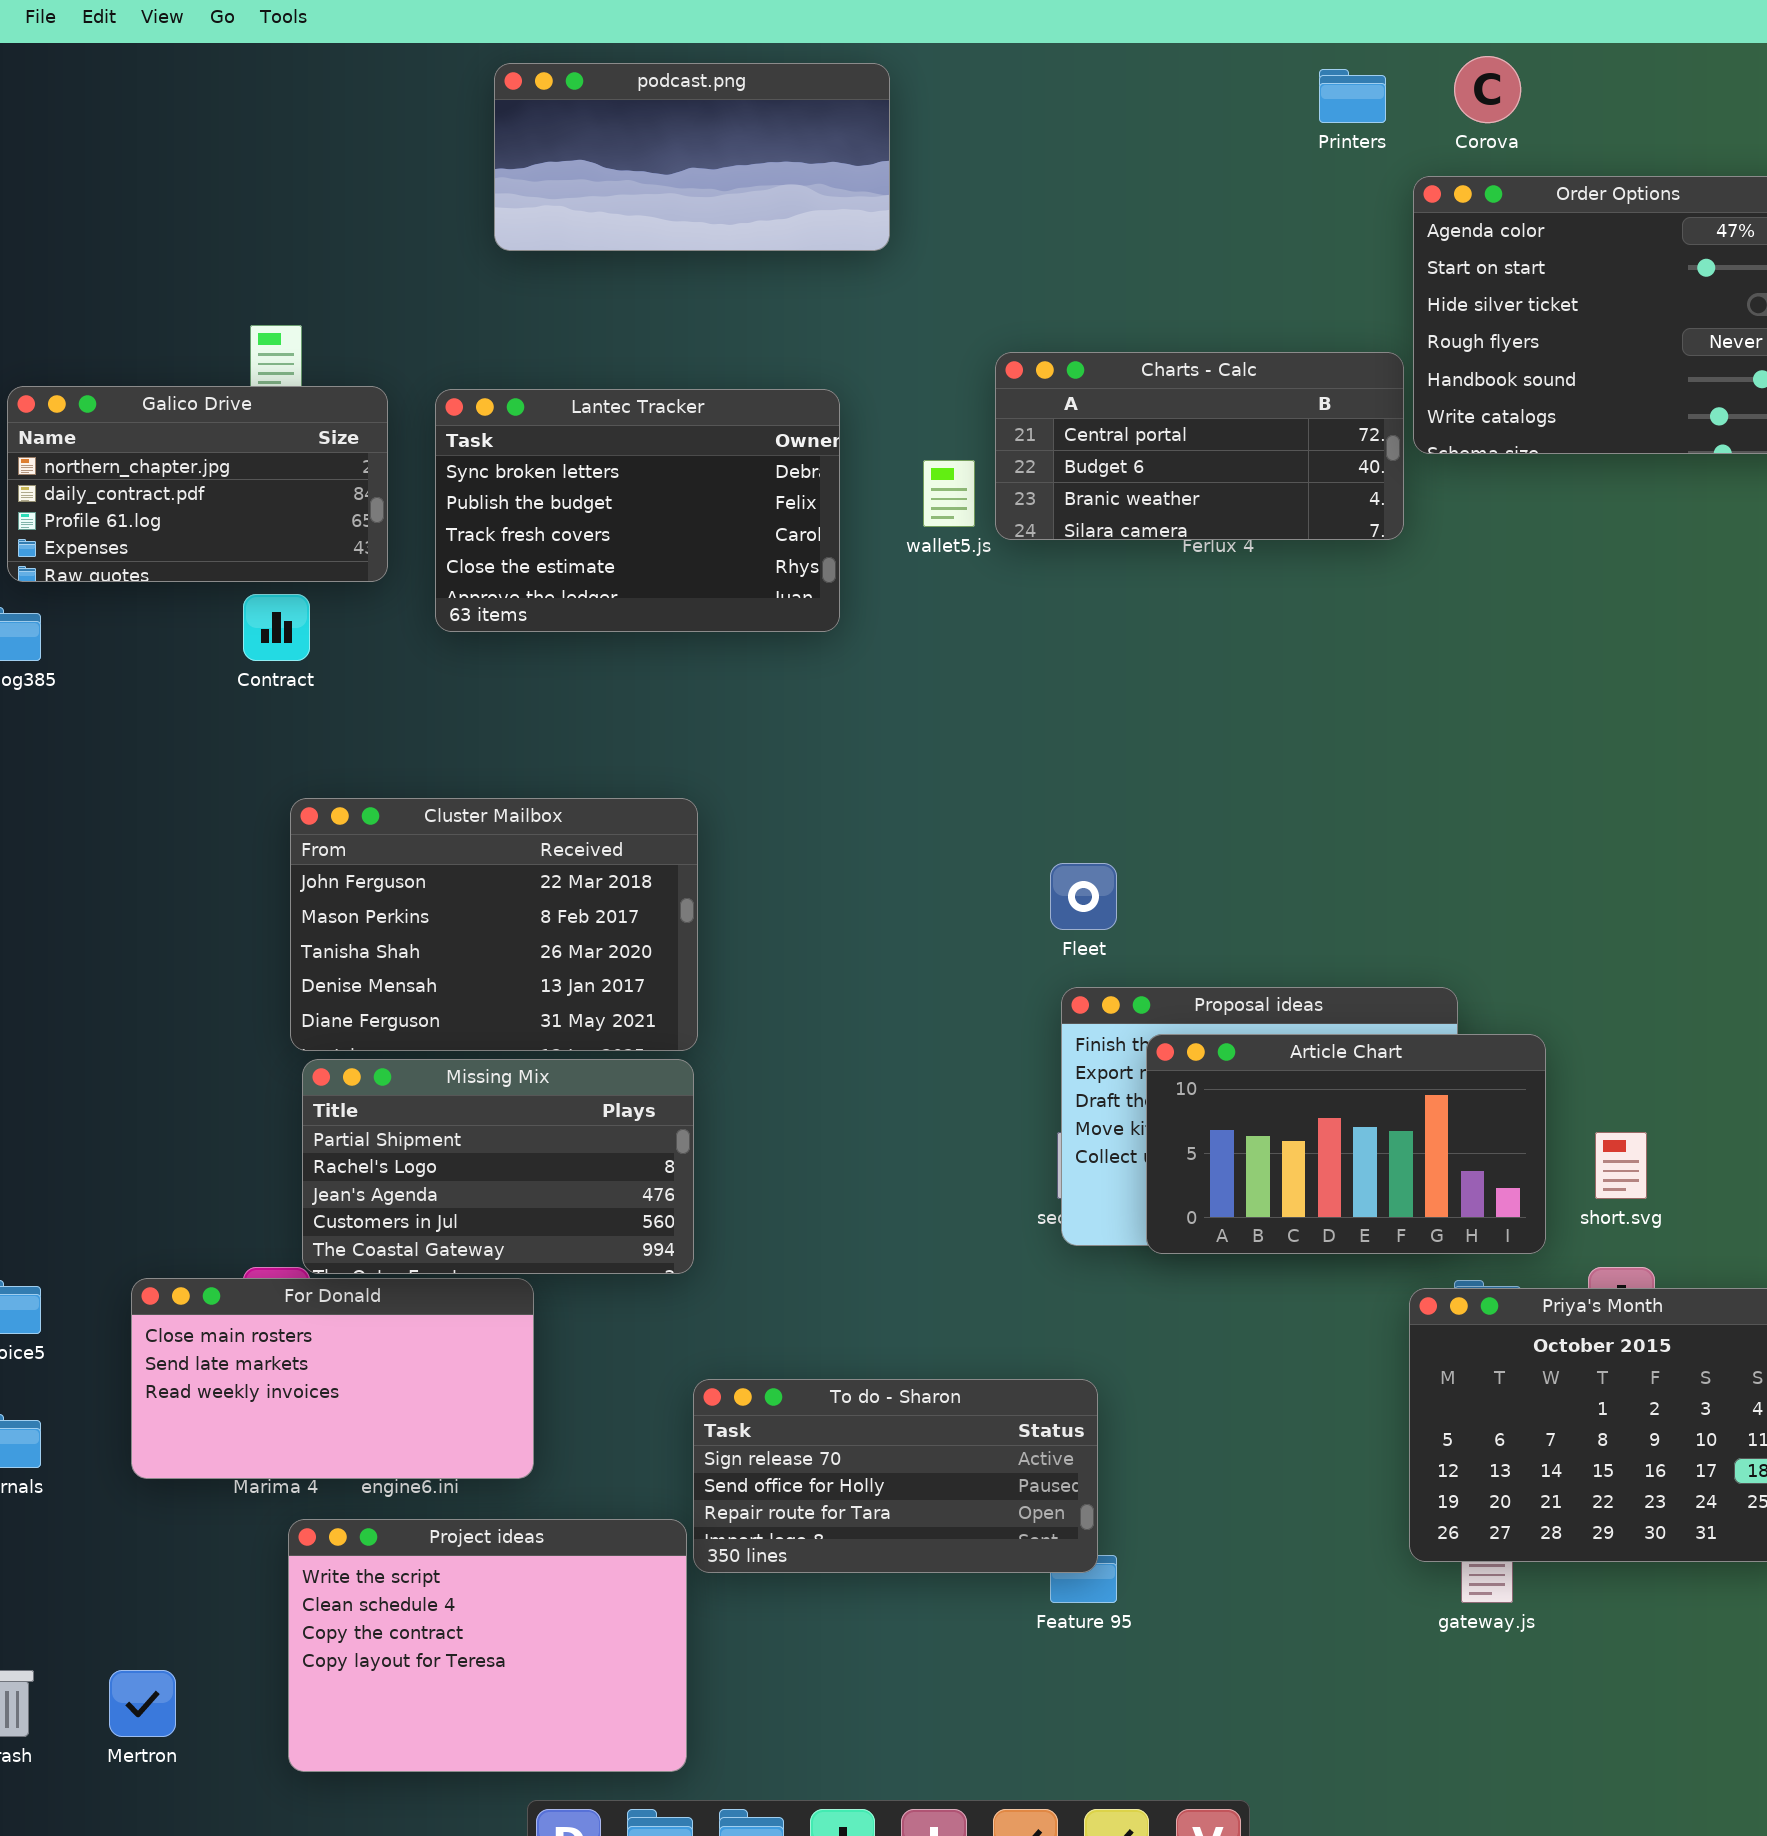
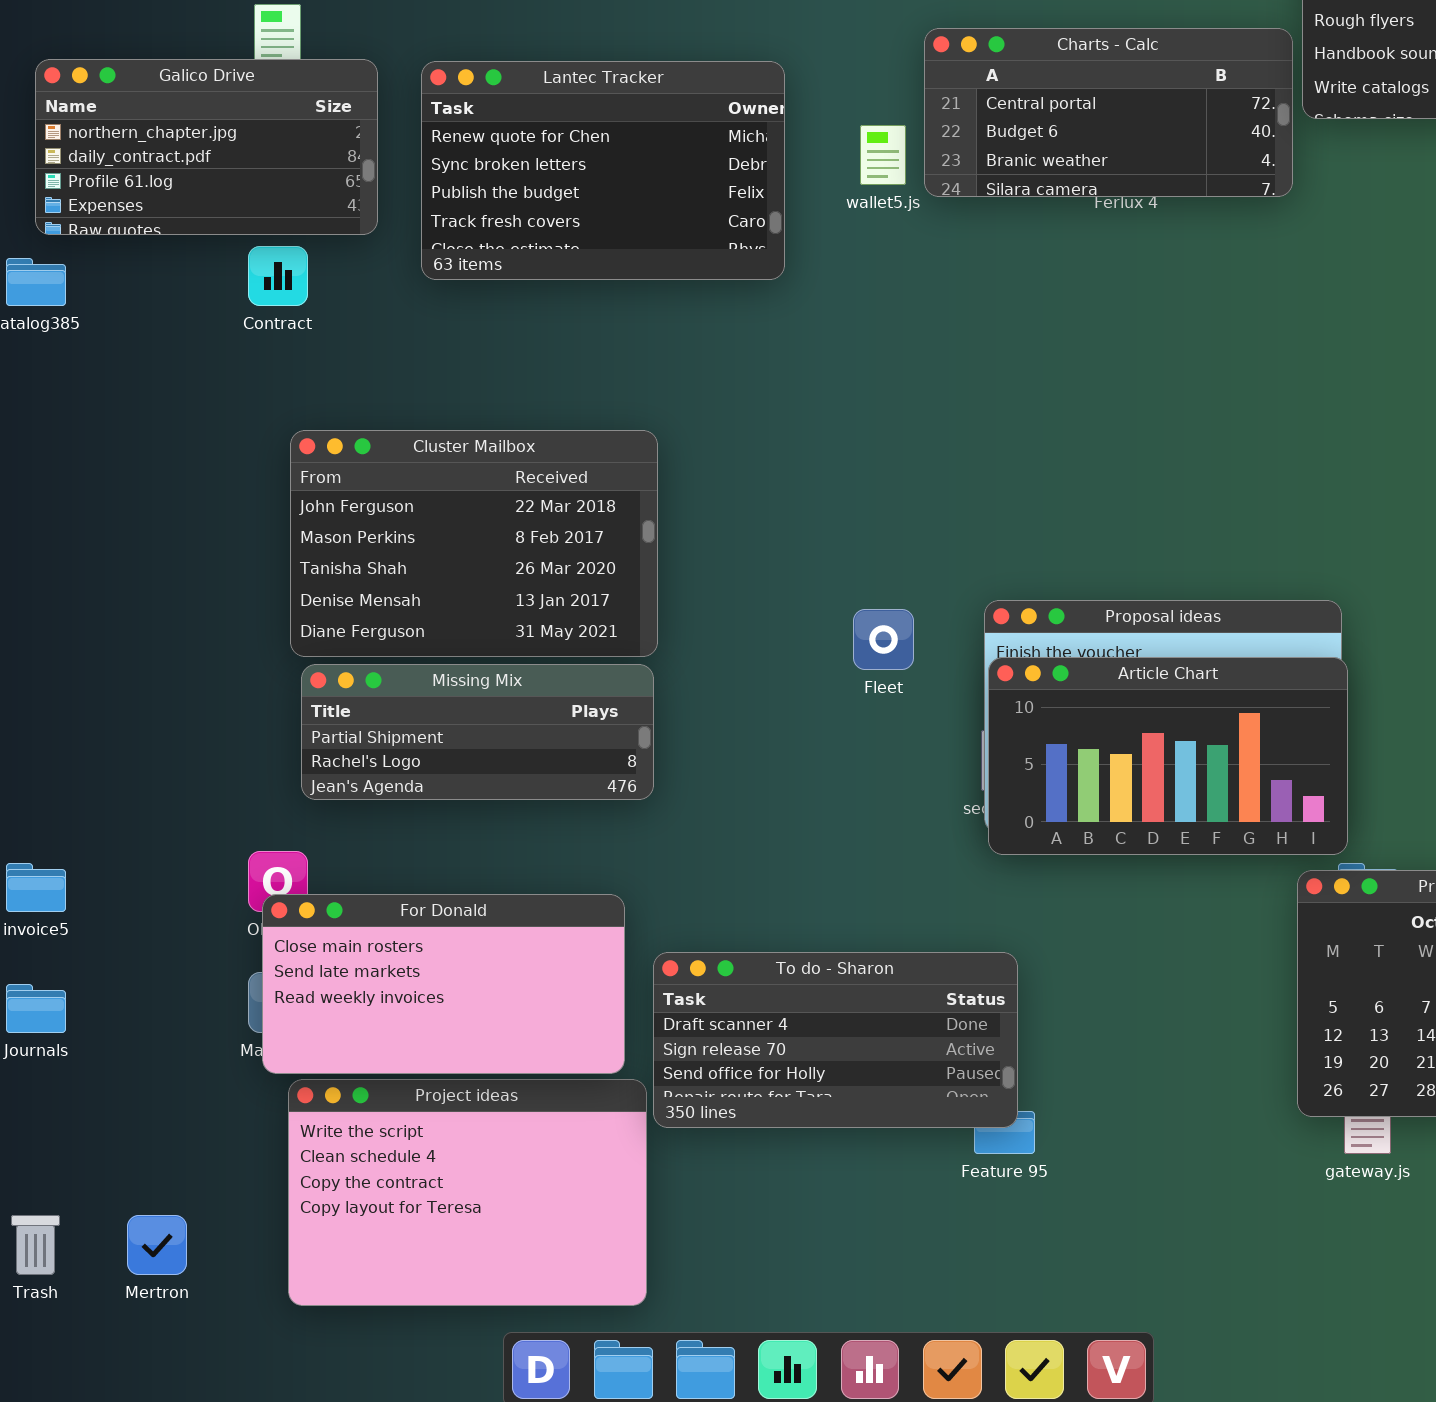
Lantec Tracker: [435,389,840,632] -> [421,61,785,280], scrolled up 1 row
Fleet: [1050,863,1117,930] -> [853,609,914,670], moved
Article Chart: [1146,1034,1546,1254] -> [988,657,1348,855], moved
Missing Mix: [302,1059,694,1274] -> [301,664,654,800], resized
For Donald: [131,1278,534,1479] -> [262,894,625,1074], moved
To do - Sharon: [693,1379,1098,1573] -> [653,952,1018,1128], scrolled up 1 row

